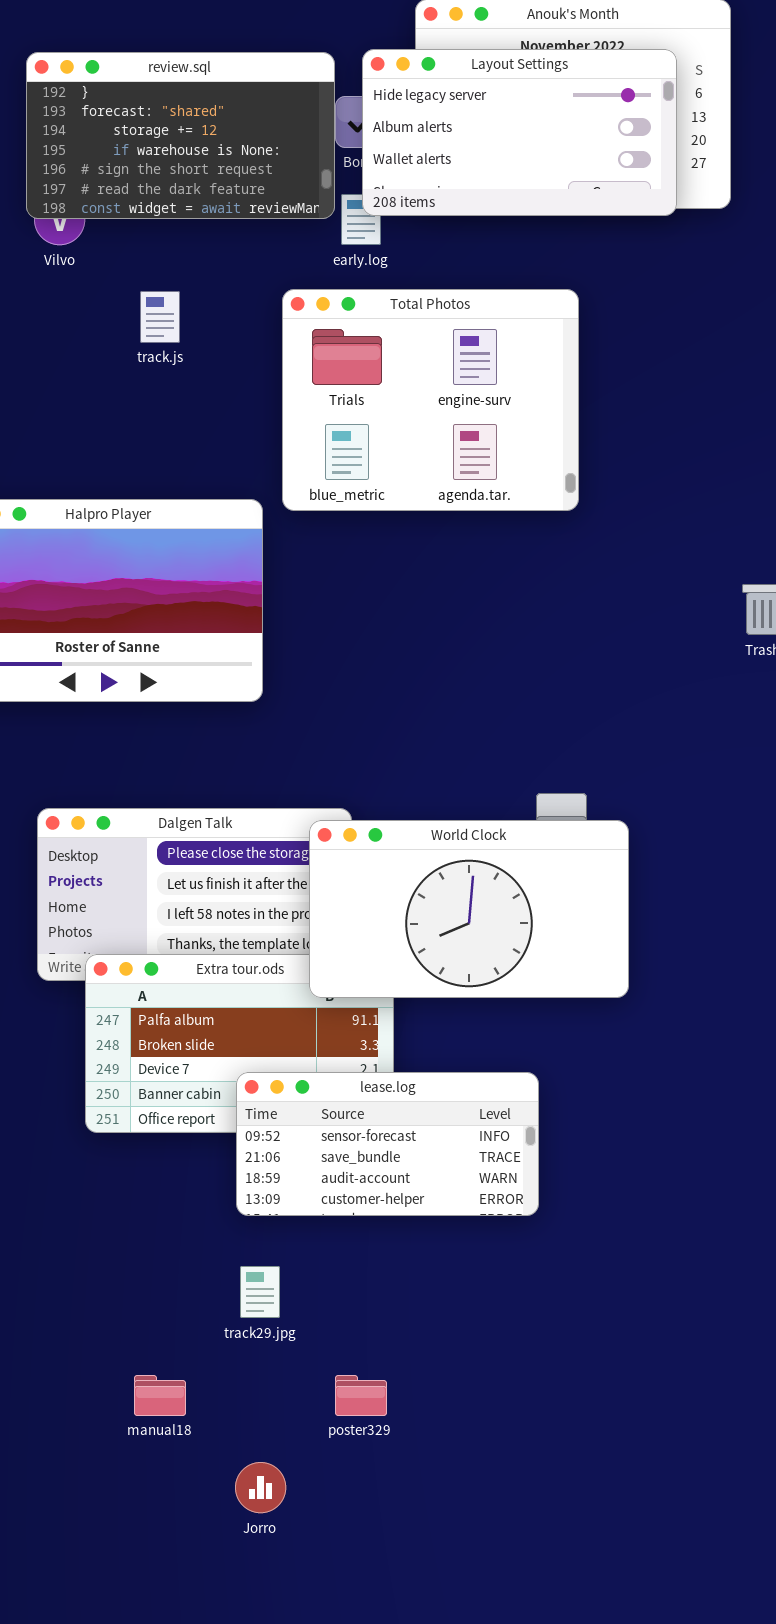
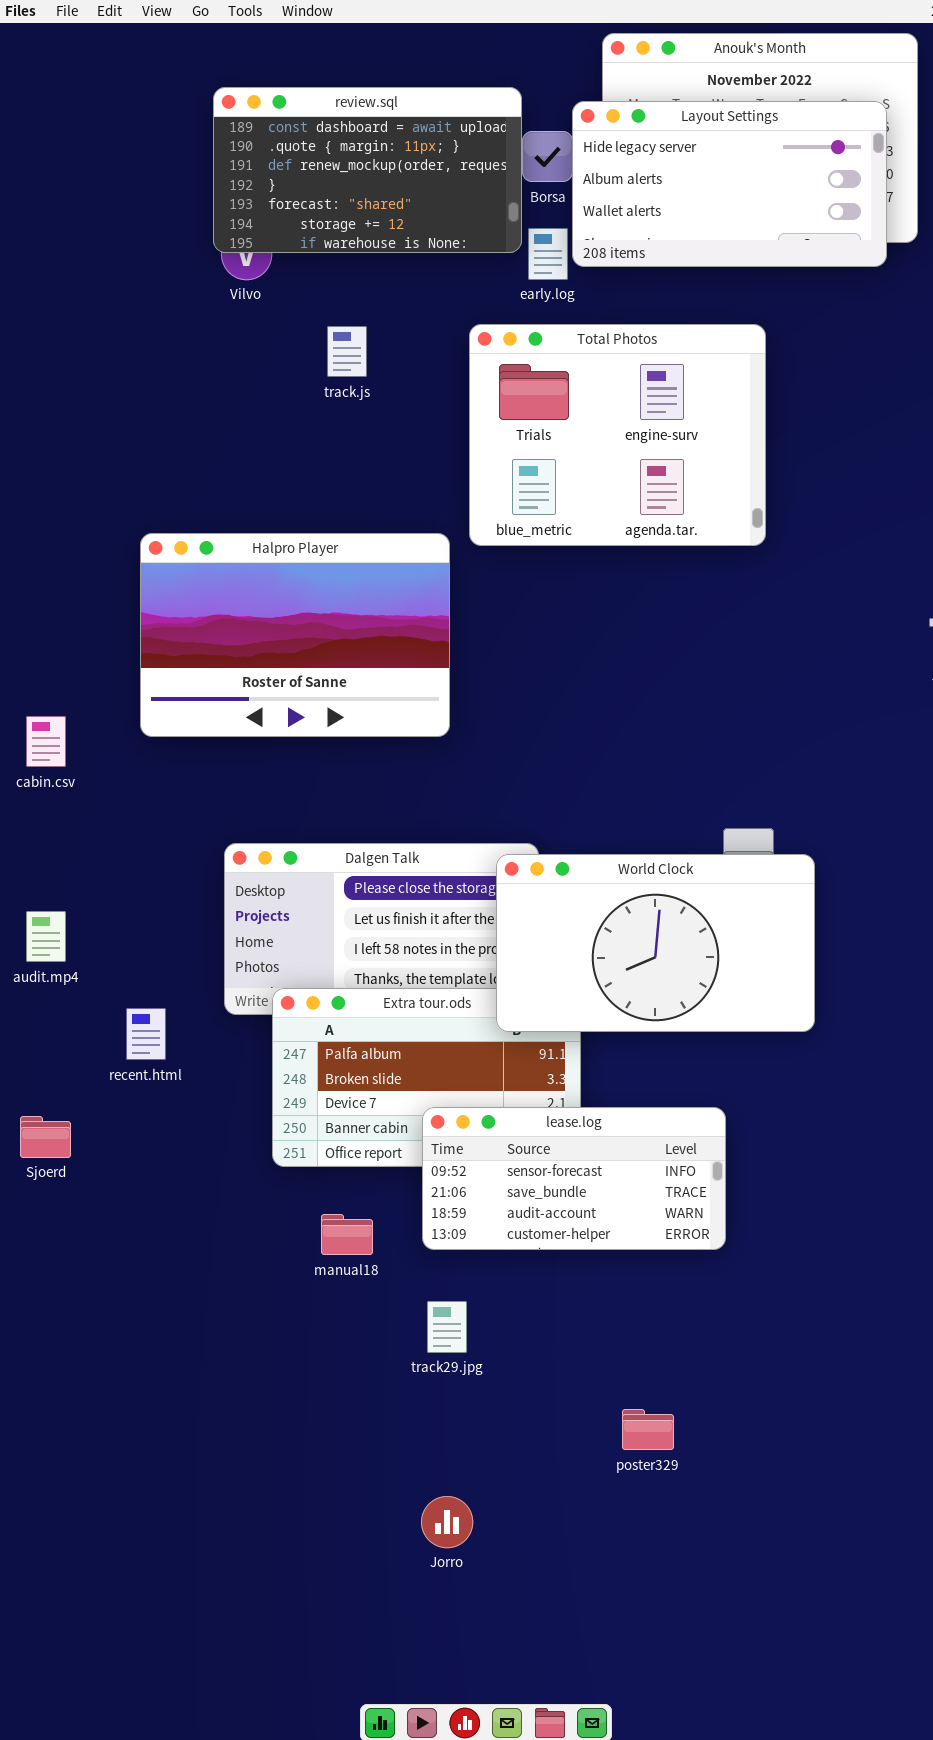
Layout Settings: [362,49,677,216] -> [572,101,887,267], moved
review.sql: [26,52,335,219] -> [213,87,522,253], scrolled up 3 rows
manual18: [134,1375,186,1416] -> [321,1214,373,1255], moved
poster329: [335,1375,387,1416] -> [622,1409,674,1450], moved

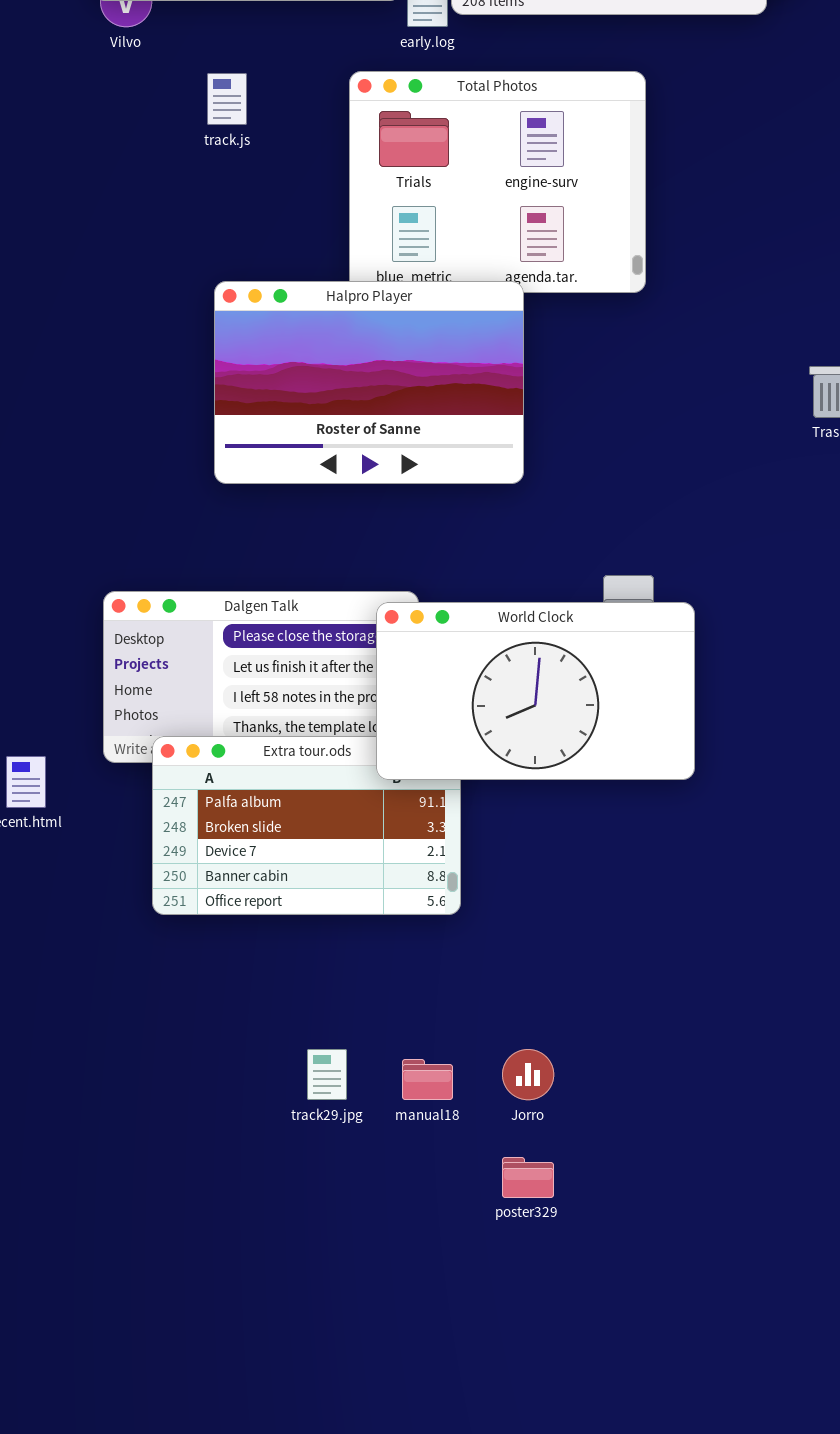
Halpro Player: [140,533,450,737] -> [214,281,524,484], moved
lease.log: [422,1107,726,1250] -> none, closed
manual18: [321,1214,373,1255] -> [402,1059,453,1100], moved
Jorro: [421,1496,473,1548] -> [502,1049,554,1100], moved

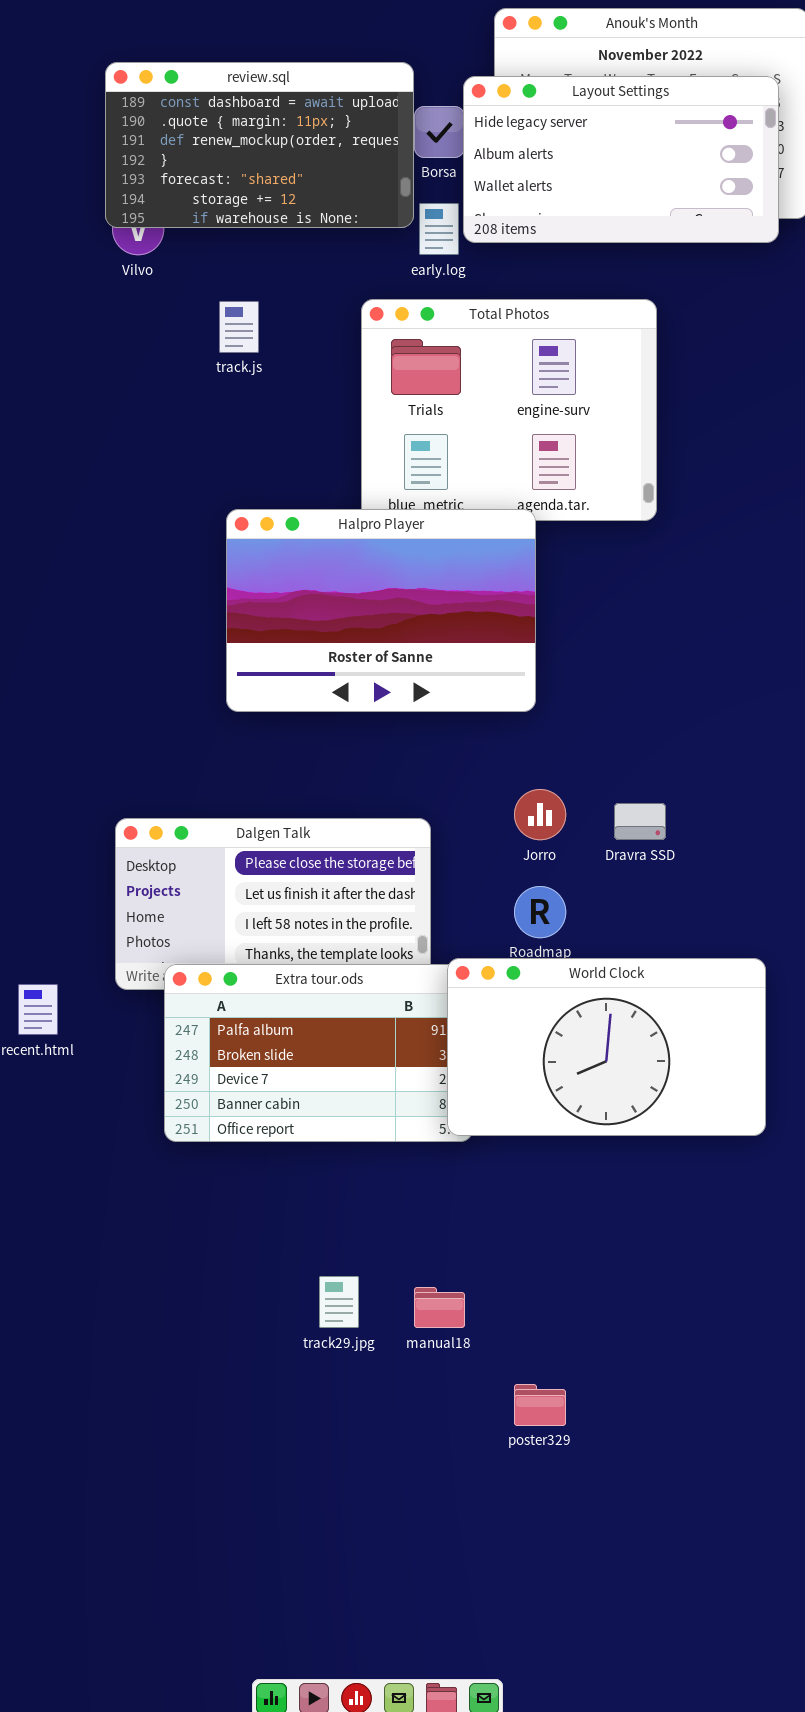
World Clock: [376,602,695,780] -> [447,958,766,1136], moved
Jorro: [502,1049,554,1100] -> [514,789,566,840], moved

